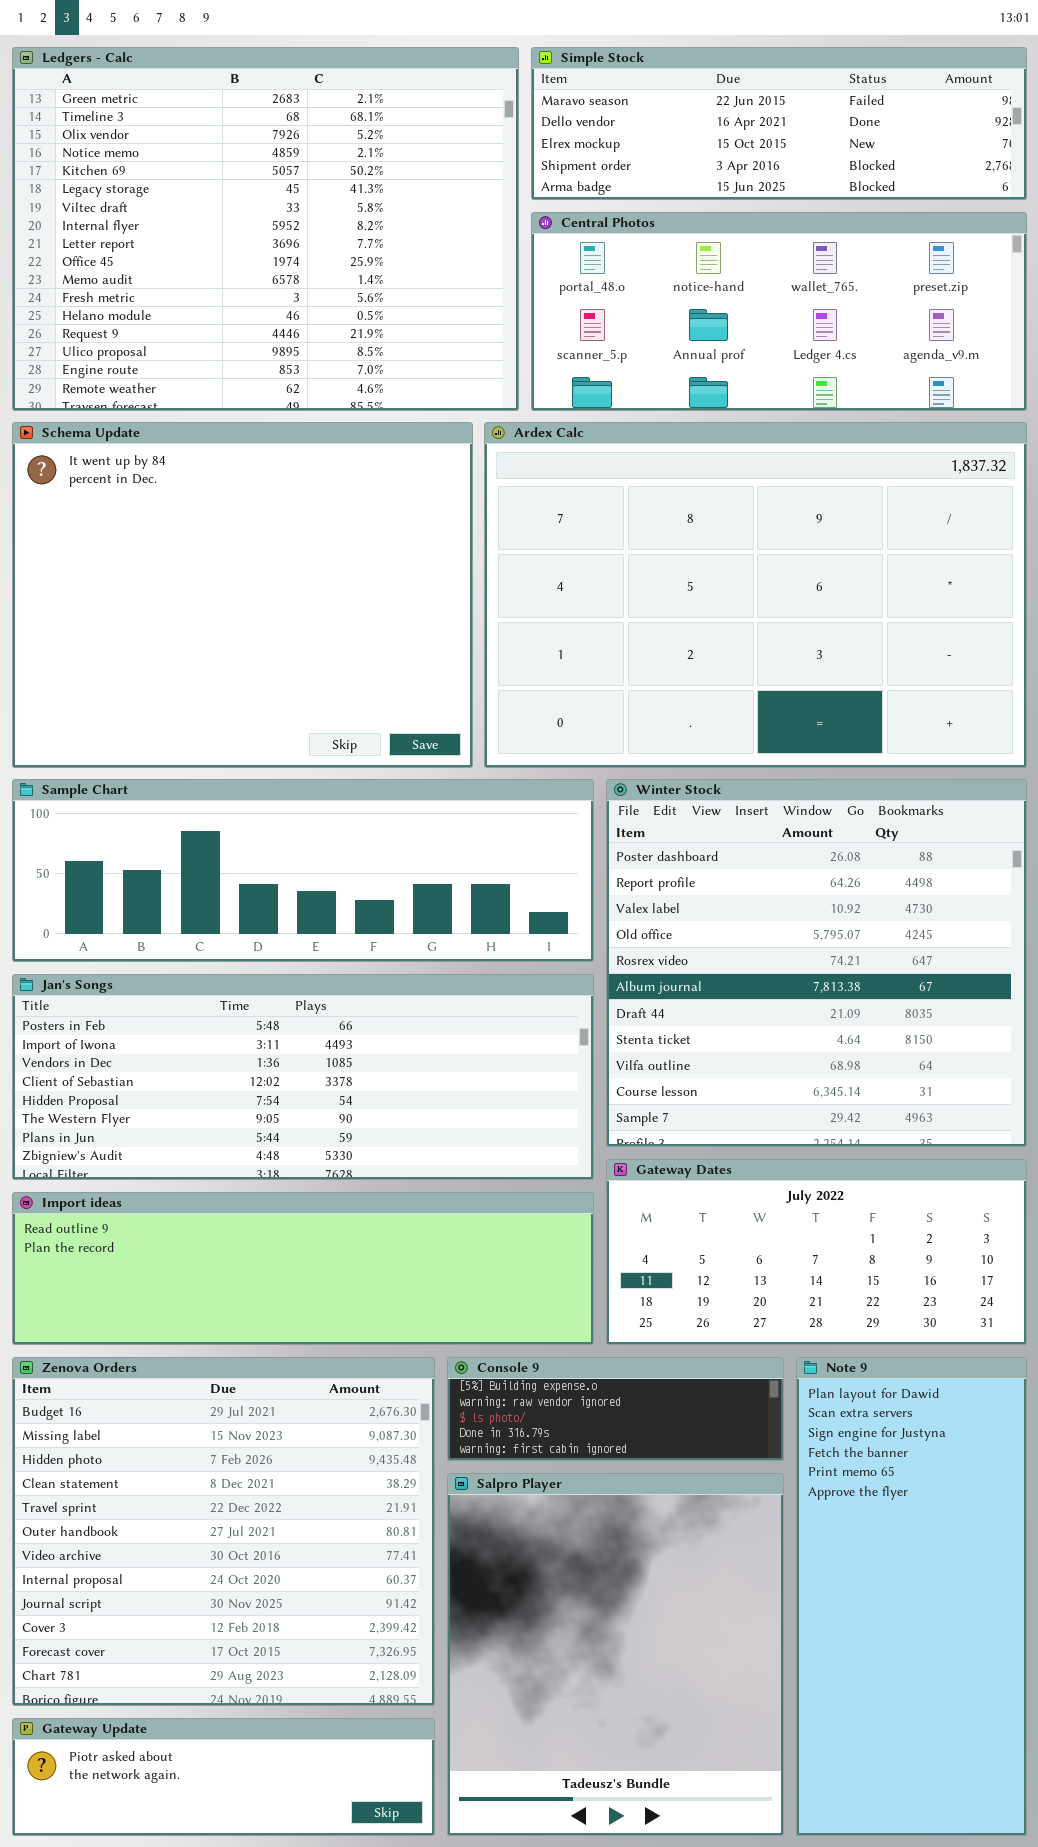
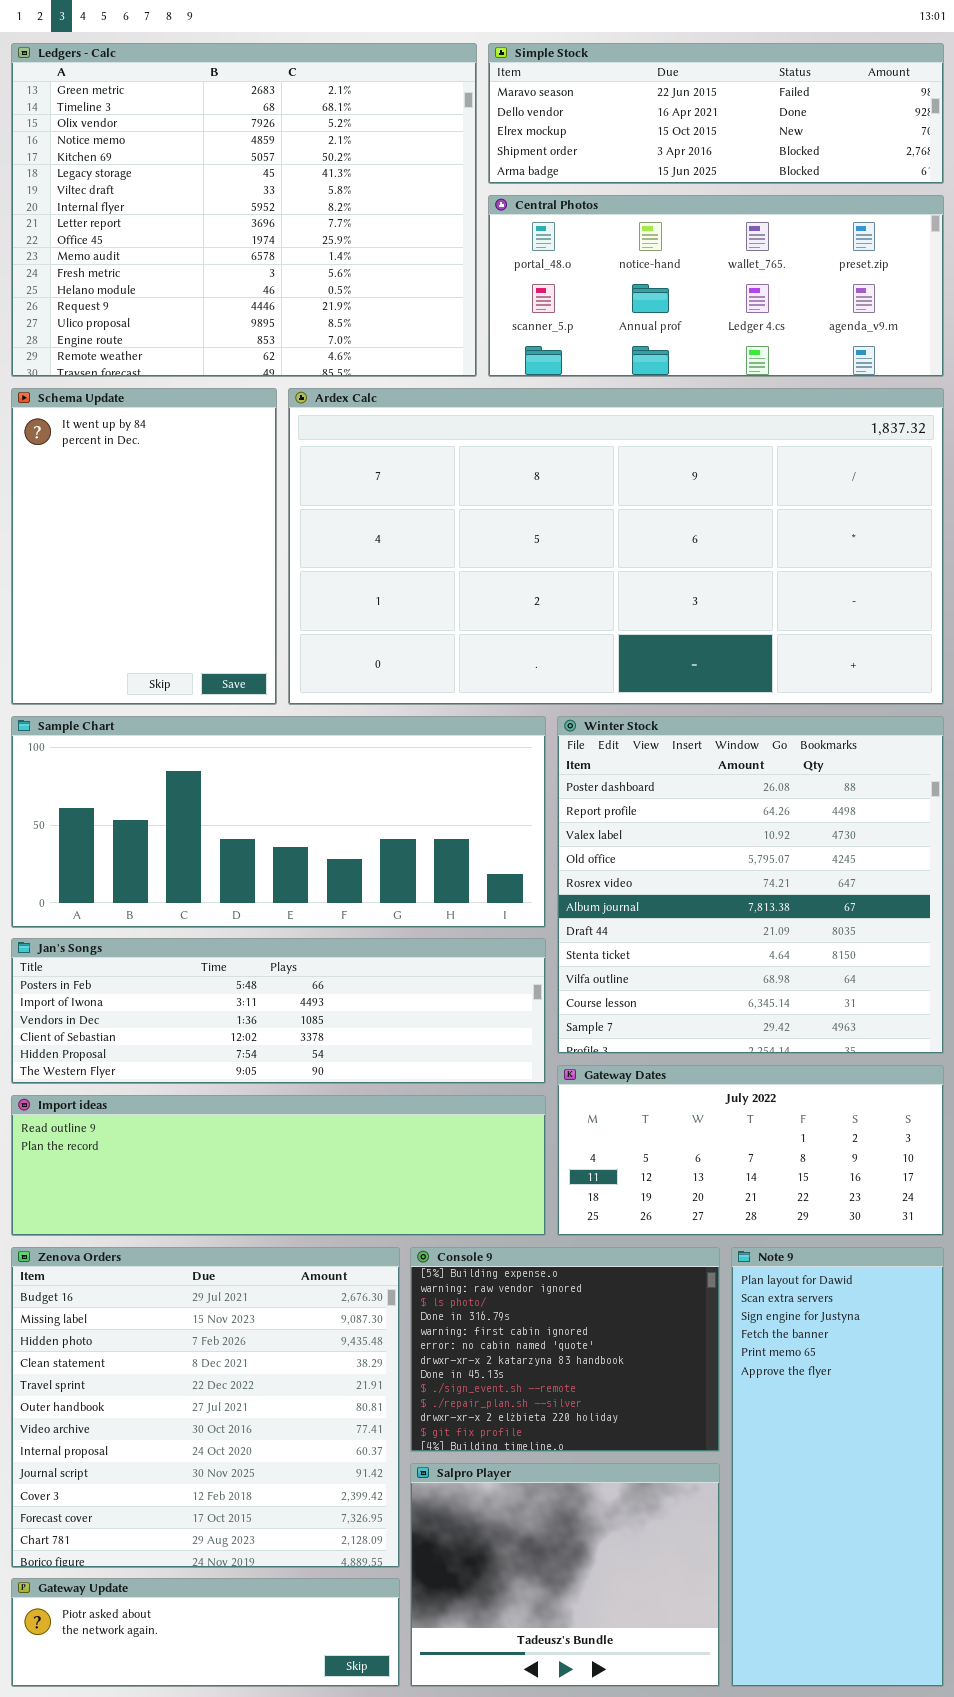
Schema Update: [12,422,473,768] -> [11,388,277,705], resized
Ardex Calc: [484,422,1027,768] -> [288,388,944,705], resized
Sample Chart: [12,779,594,962] -> [11,716,546,928], resized
Jan's Songs: [12,974,594,1180] -> [11,938,546,1084], resized
Console 9: [447,1357,784,1461] -> [410,1247,720,1452], resized
Salpro Player: [447,1473,784,1836] -> [410,1463,720,1687], resized

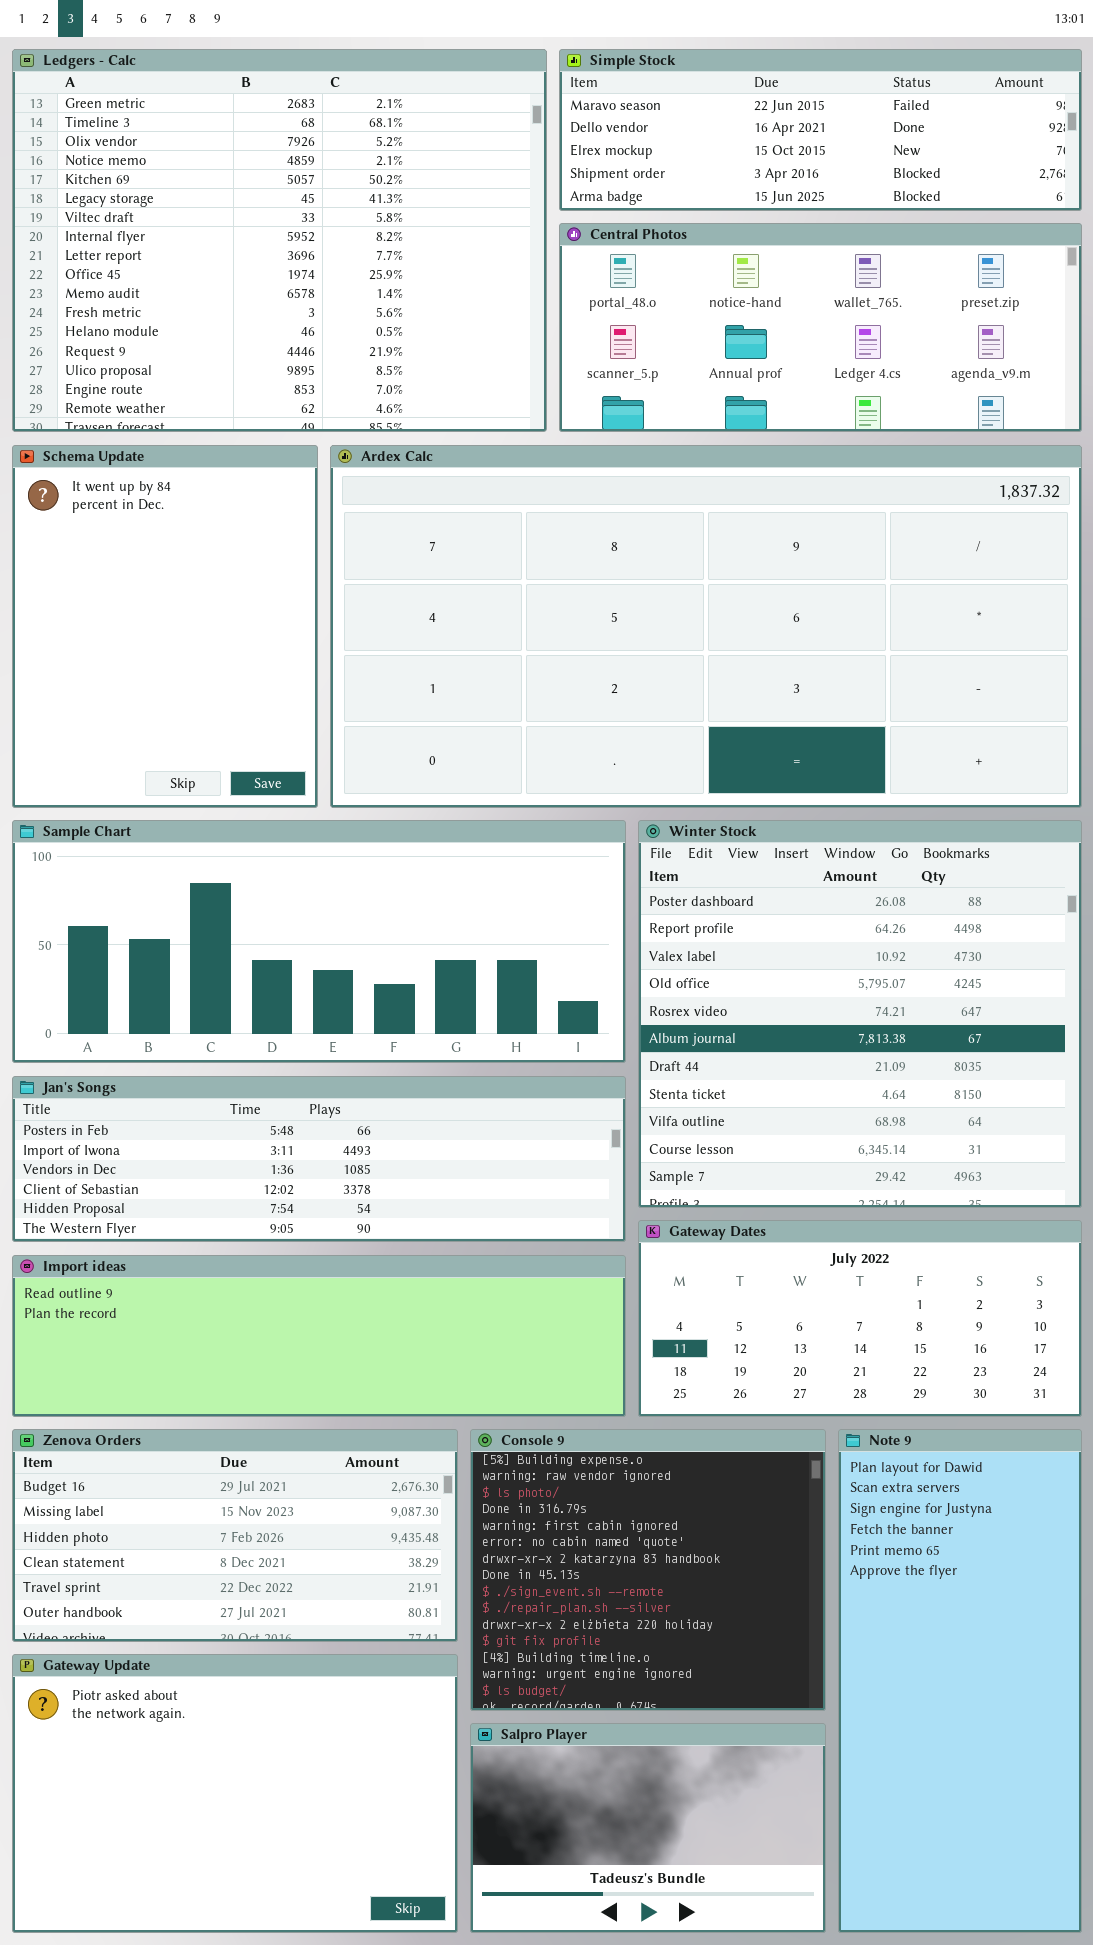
Zenova Orders: [11,1247,400,1568] -> [12,1429,458,1642], resized
Console 9: [410,1247,720,1452] -> [470,1429,826,1711], resized
Salpro Player: [410,1463,720,1687] -> [470,1723,826,1933], resized
Gateway Update: [11,1578,400,1687] -> [12,1654,458,1933], resized

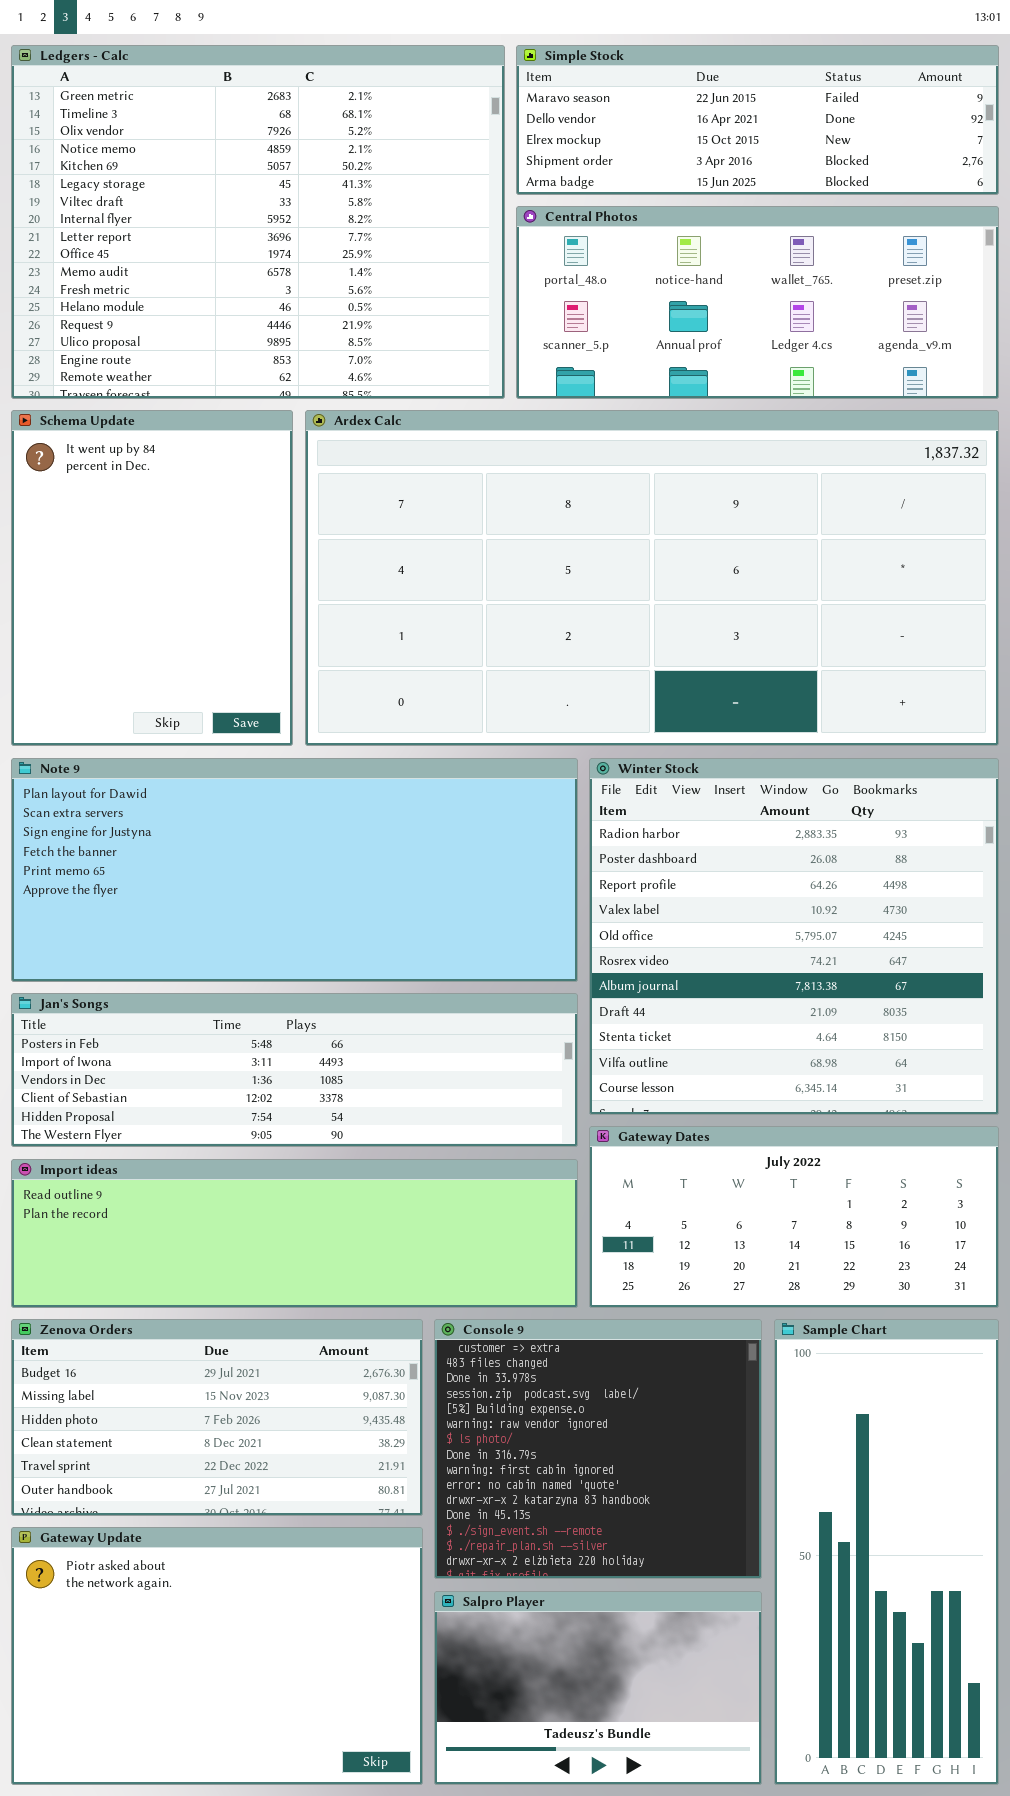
Sample Chart: [12,820,626,1063] -> [774,1319,999,1785], moved, resized
Winter Stock: [638,820,1082,1208] -> [589,758,999,1115], scrolled up 1 row
Console 9: [470,1429,826,1711] -> [434,1319,762,1579], scrolled up 4 rows
Note 9: [838,1429,1082,1933] -> [11,758,578,982], moved, resized

